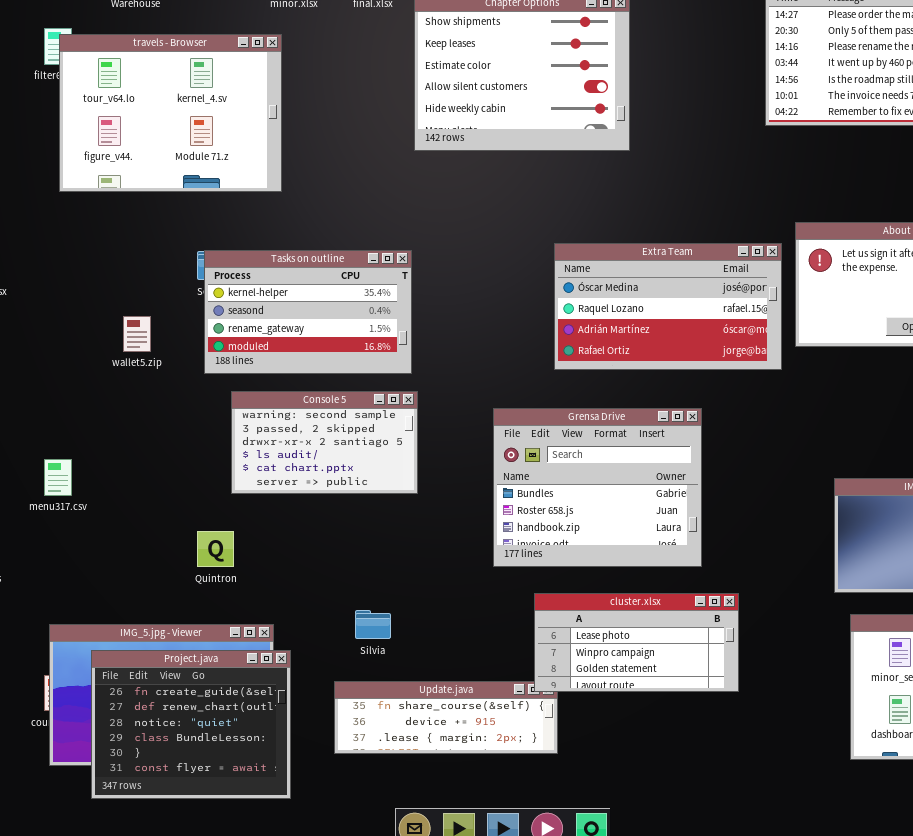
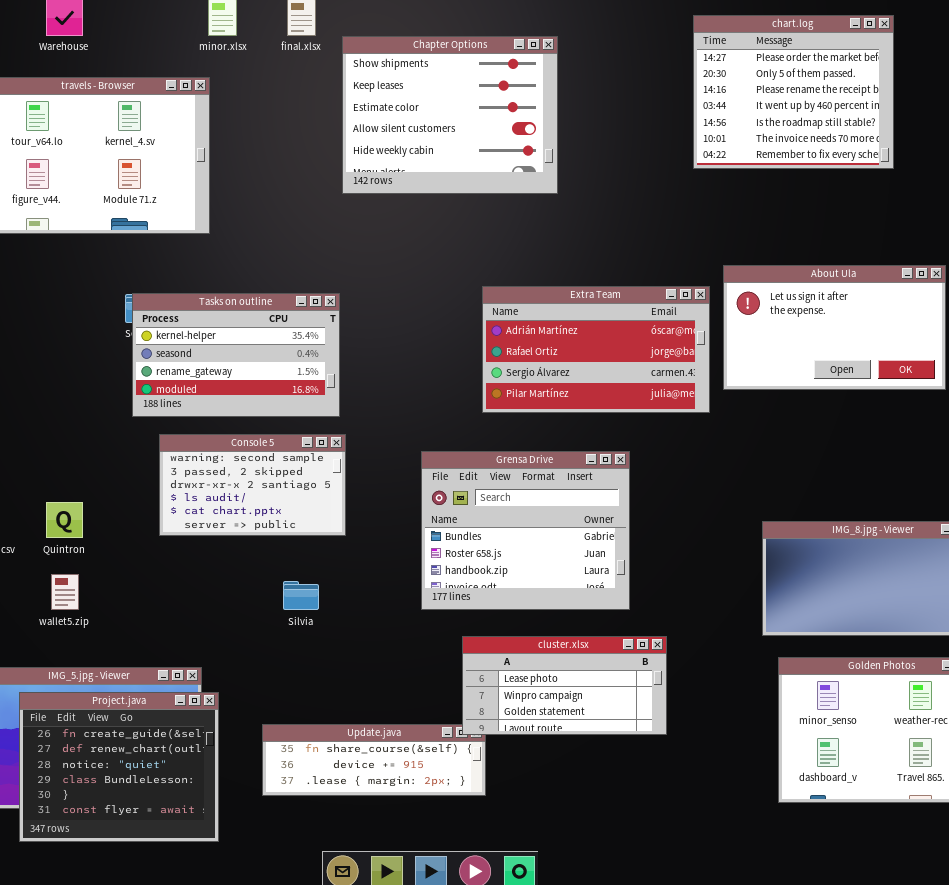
Extra Team: [554,243,782,370] -> [482,286,710,413], scrolled down 2 rows
wallet5.zip: [123,316,151,352] -> [51,574,79,610], moved
Quintron: [197,531,234,567] -> [46,502,83,538], moved
Silvia: [355,610,391,639] -> [283,581,319,610], moved

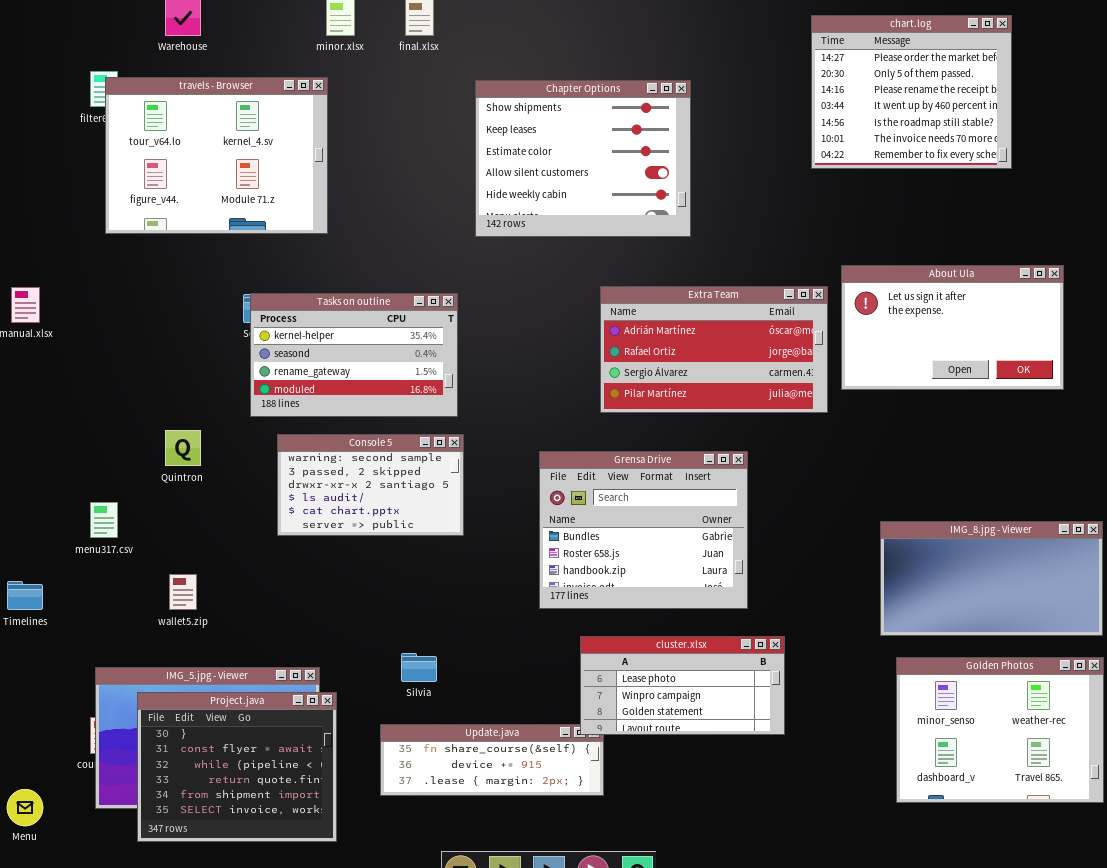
Chapter Options: [342,36,558,194] -> [475,80,691,237], moved
Quintron: [46,502,83,538] -> [165,430,201,466], moved
Silvia: [283,581,319,610] -> [401,653,437,682], moved
Project.java: [19,692,219,842] -> [137,692,337,842], scrolled down 4 rows

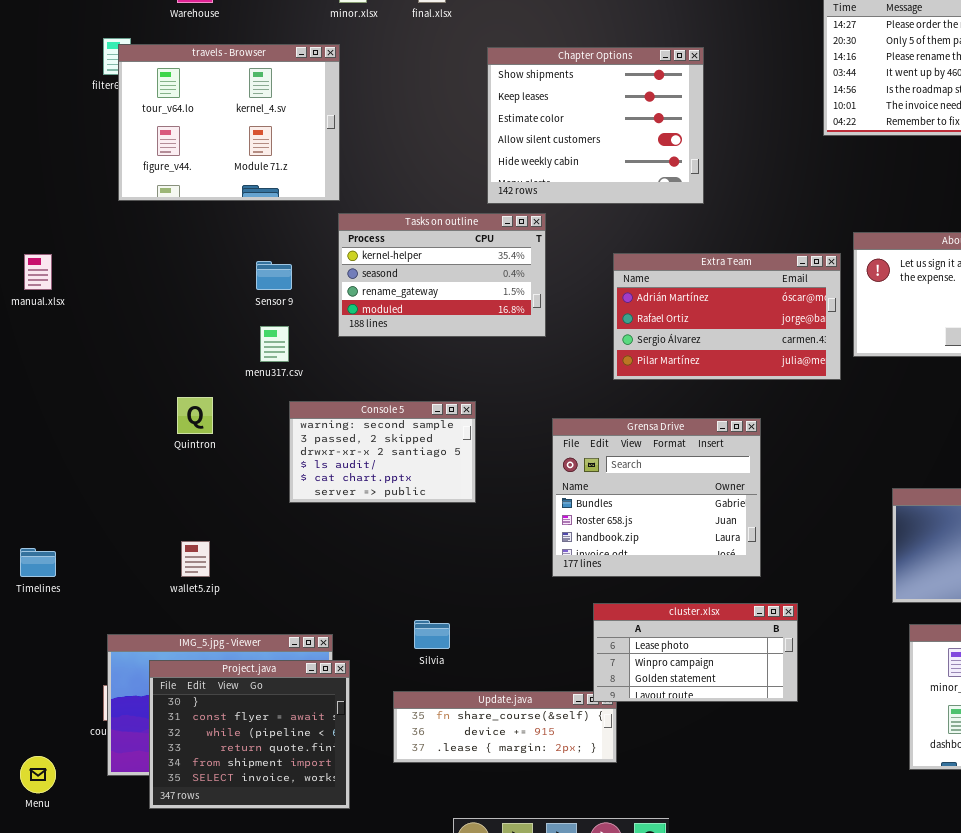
Tasks on outline: [250,293,458,417] -> [338,213,546,337], moved
menu317.csv: [90,502,118,538] -> [260,326,289,362], moved

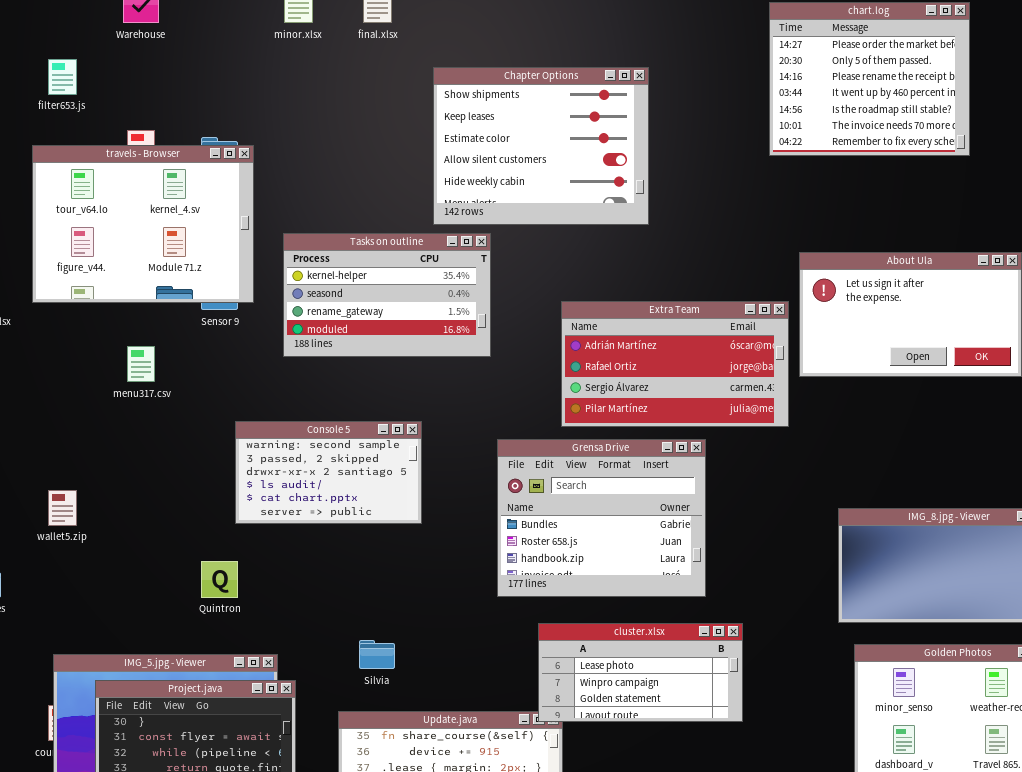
travels - Browser: [118,44,340,201] -> [32,145,254,303], moved
Extra Team: [613,253,841,380] -> [561,301,789,427], moved
menu317.csv: [260,326,289,362] -> [127,346,155,382], moved
Quintron: [177,397,213,434] -> [201,561,238,598], moved
wallet5.zip: [181,541,210,577] -> [48,490,77,526], moved

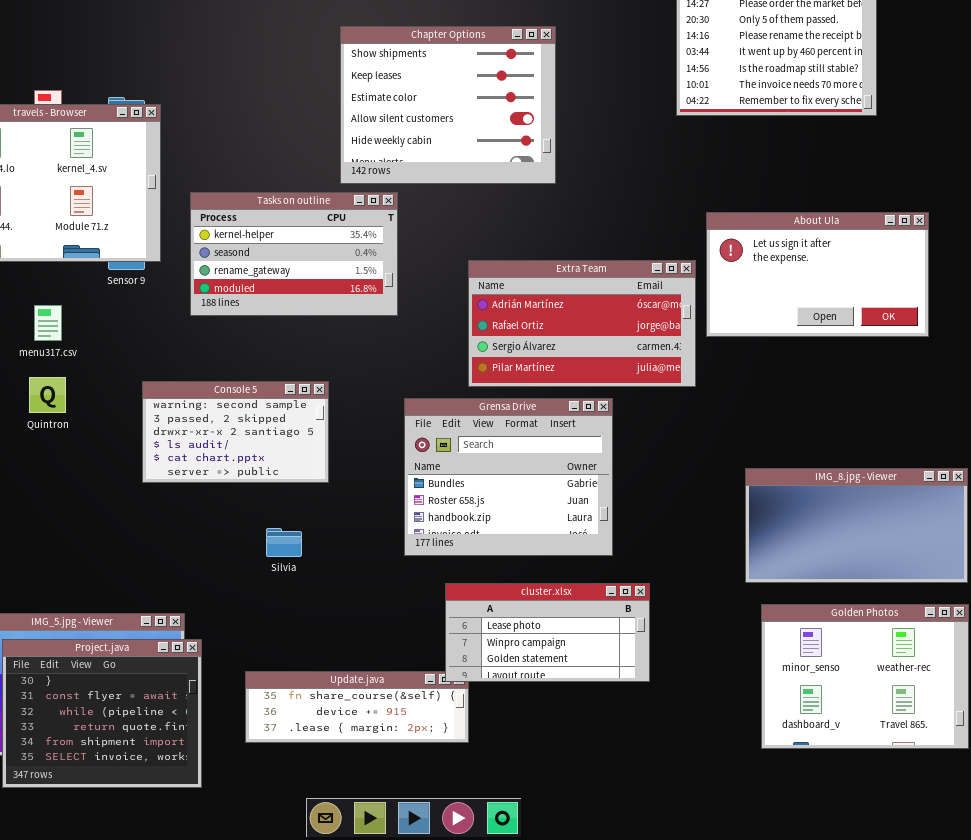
Quintron: [201,561,238,598] -> [29,377,66,413], moved
Silvia: [359,640,395,669] -> [266,528,302,557], moved

